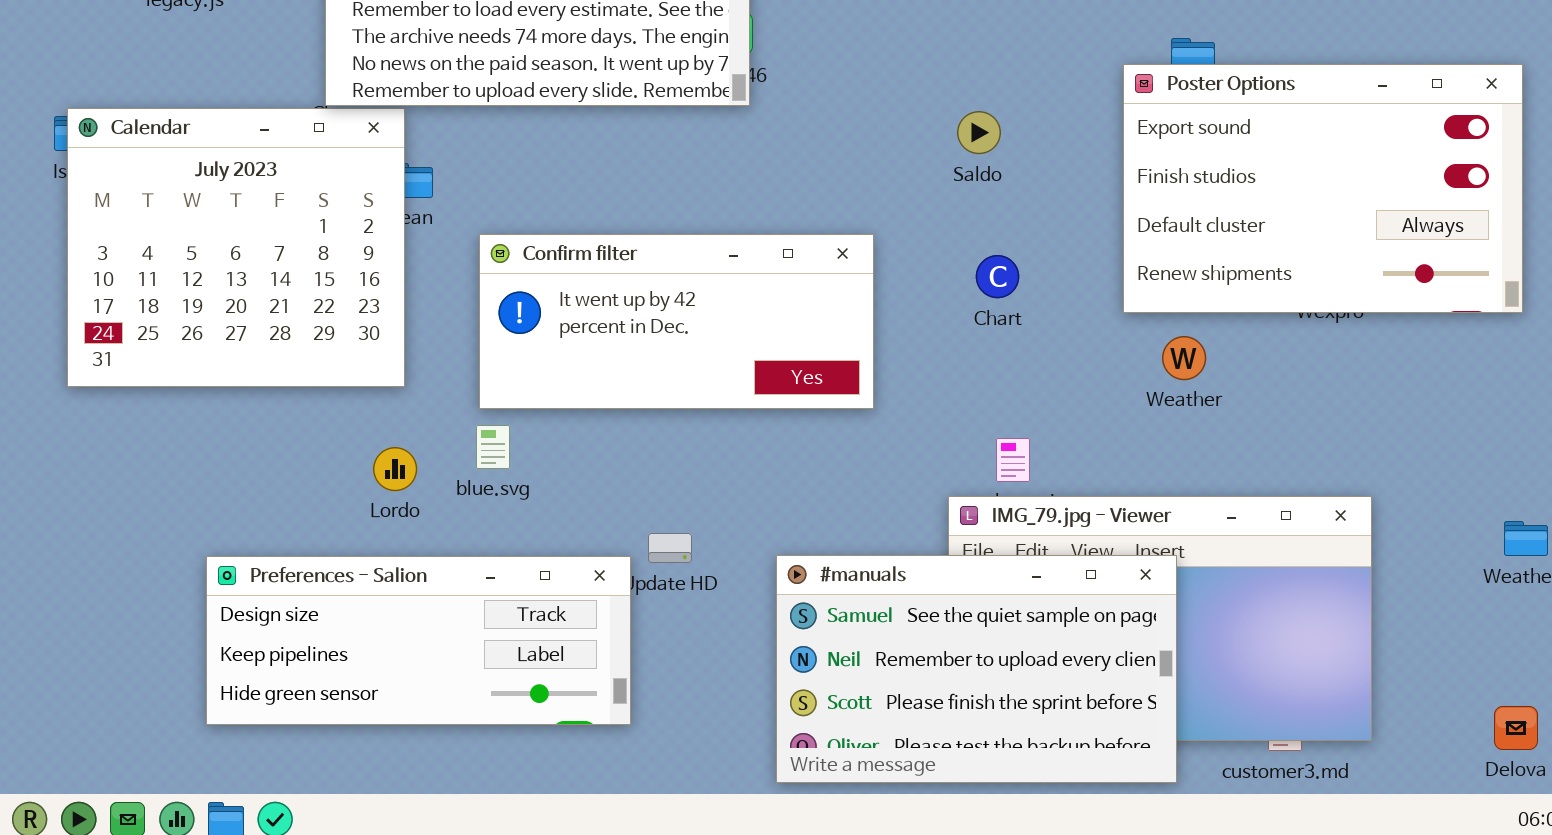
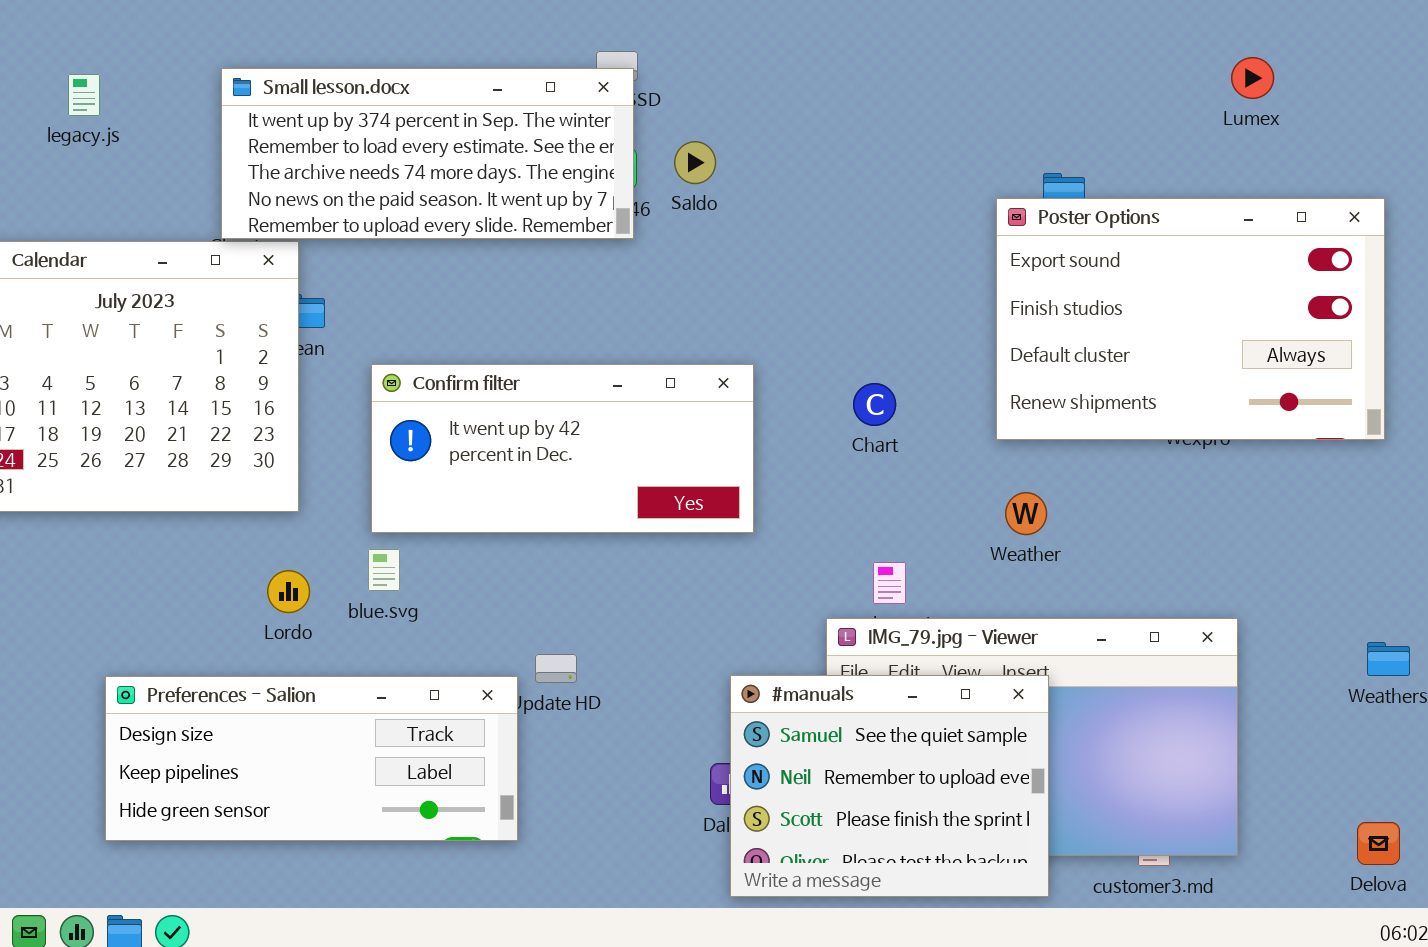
Saldo: [957,111,1001,154] -> [674,141,716,184], moved
Weather: [1162,336,1206,380] -> [1005,492,1047,535], moved
#manuals: [776,555,1177,783] -> [730,675,1049,897], resized

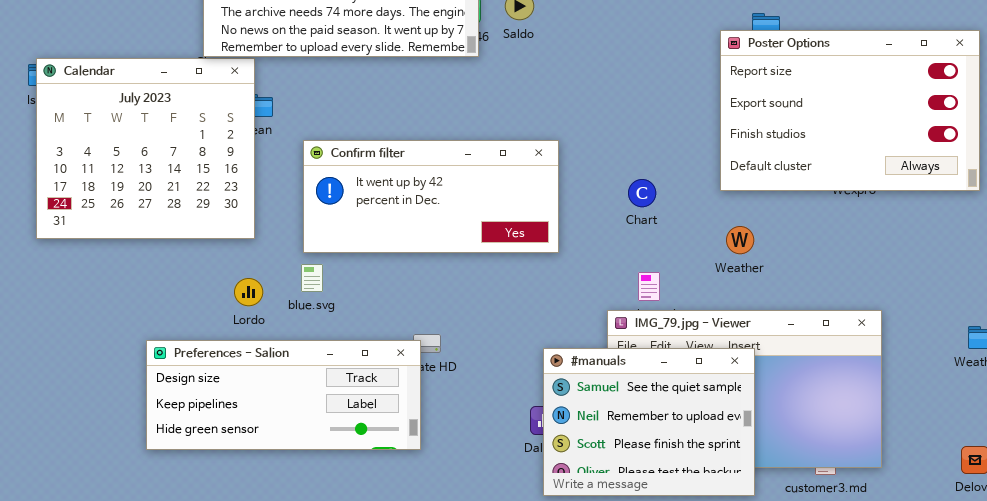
Poster Options: [996,198,1385,440] -> [720,30,980,191], scrolled up 1 row
Chart: [853,383,896,426] -> [628,179,656,207], moved
Preferences - Salion: [105,676,518,841] -> [146,340,421,450], moved

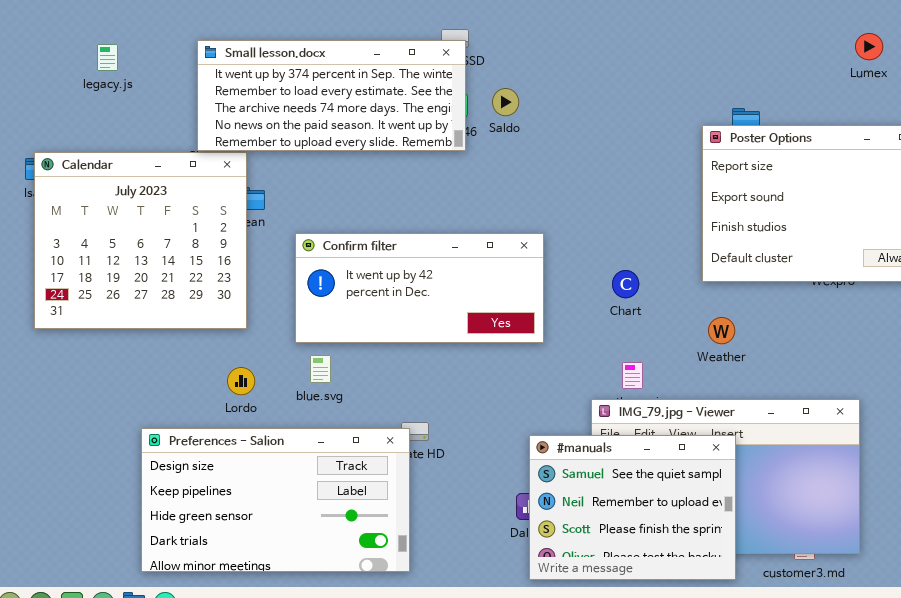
blue.svg: [301,264,323,292] -> [310,355,331,383], moved
Preferences - Salion: [146,340,421,450] -> [141,428,410,572], resized

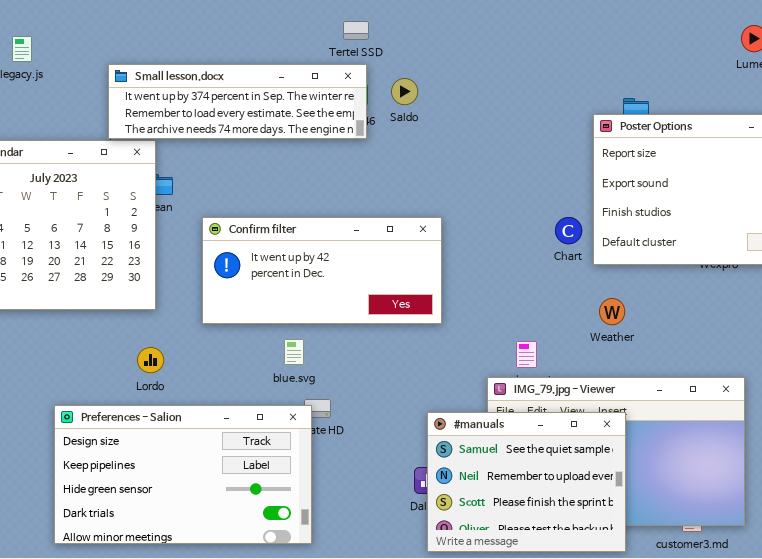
Small lesson.docx: [197,40,466,151] -> [108,64,367,139], resized
Chart: [612,270,639,298] -> [555,217,582,244], moved
blue.svg: [310,355,331,383] -> [284,339,304,365], moved

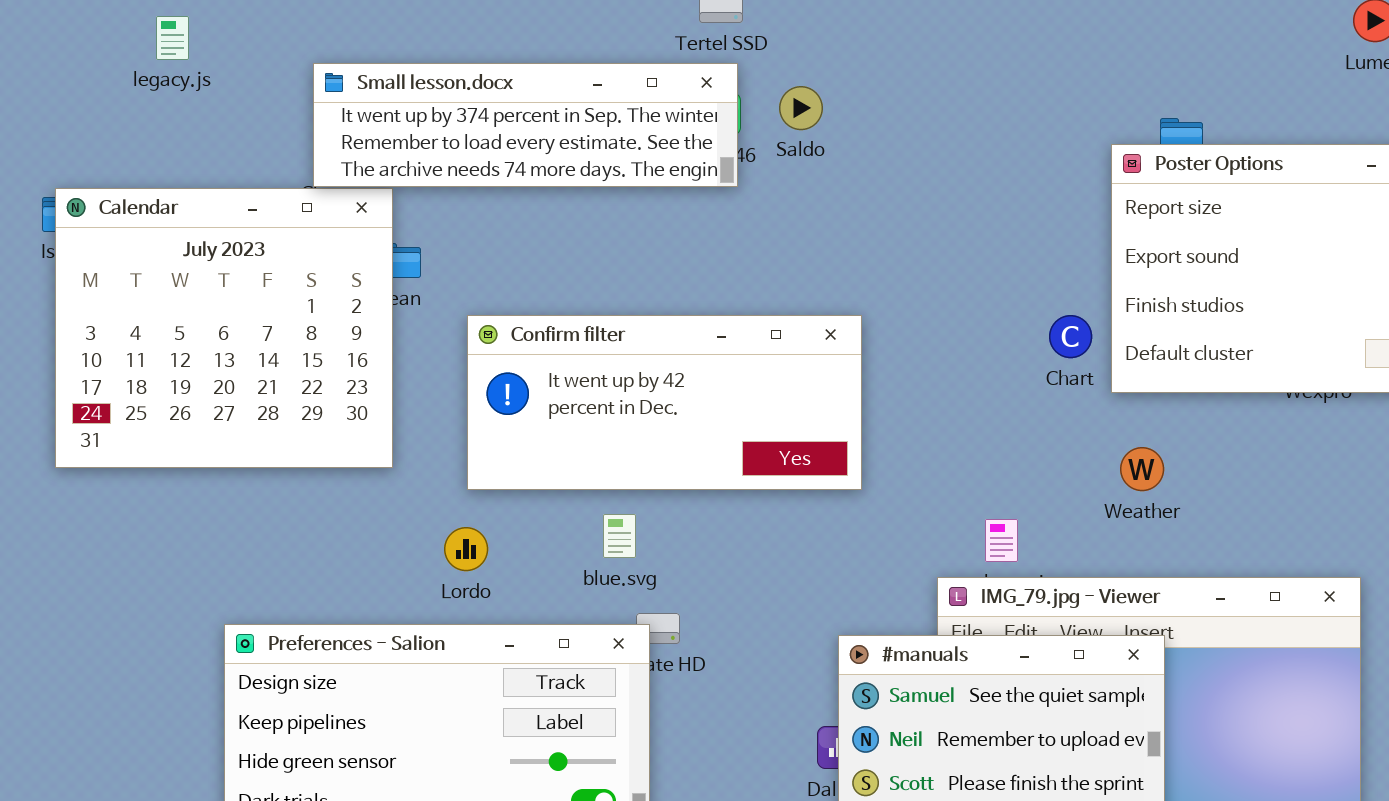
Lordo: [137,347,164,373] -> [444,527,488,571], moved

